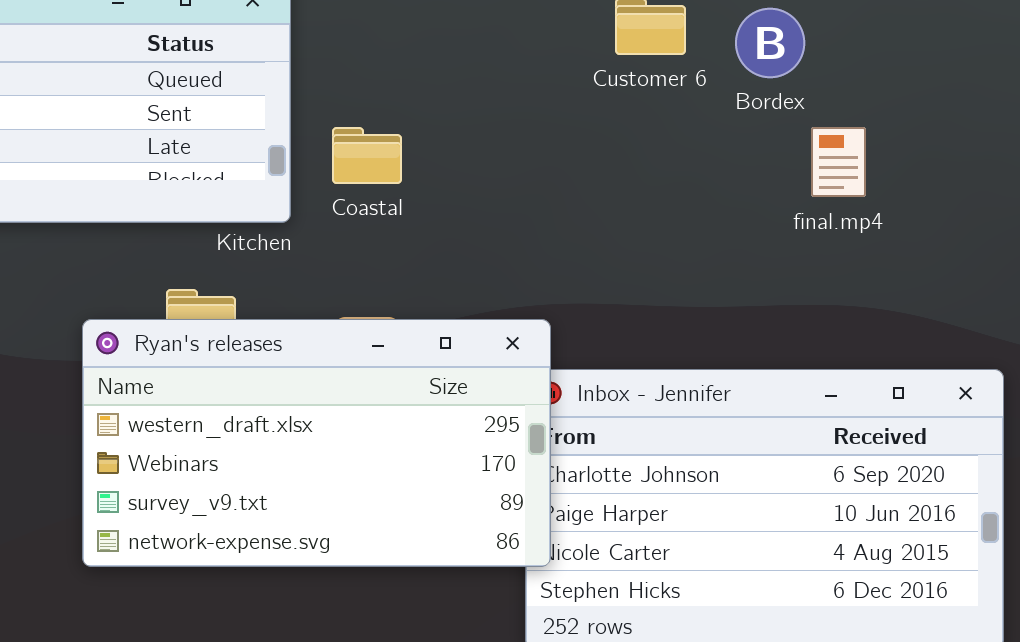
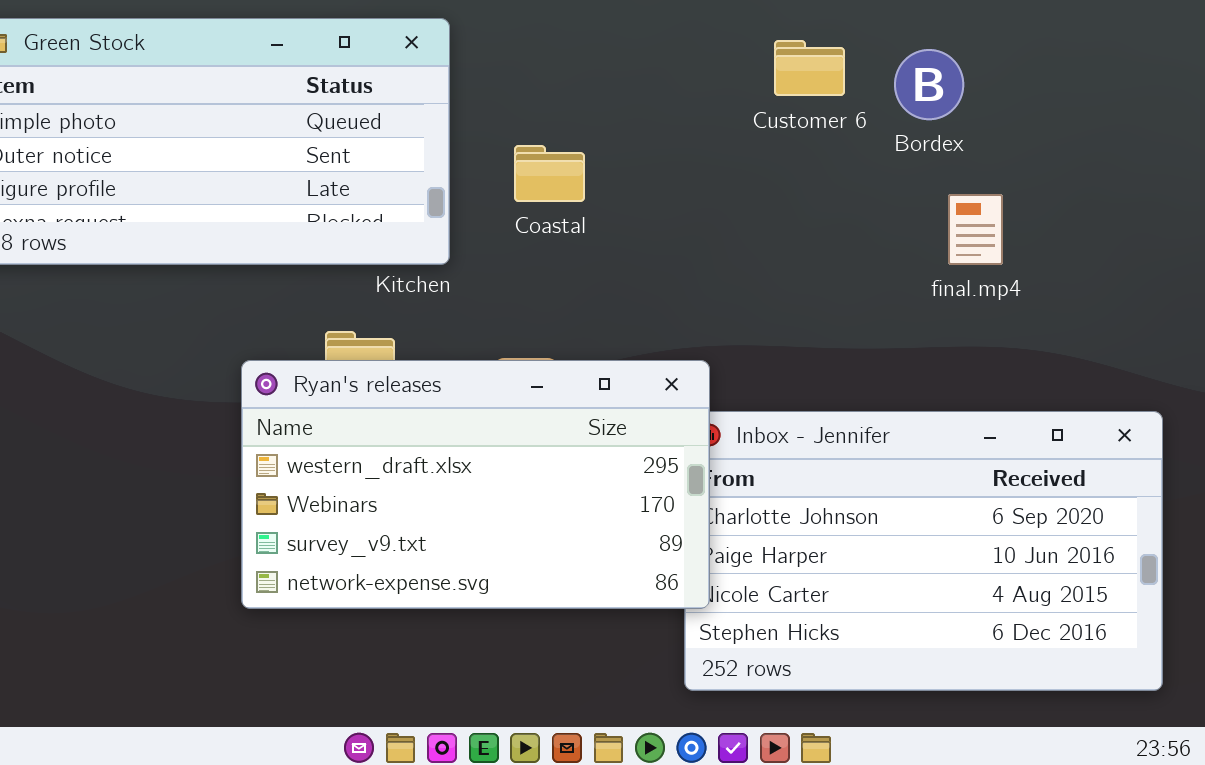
Coastal: [332,127,402,184] -> [514,145,585,202], moved
final.mp4: [811,127,866,197] -> [948,194,1003,265], moved

